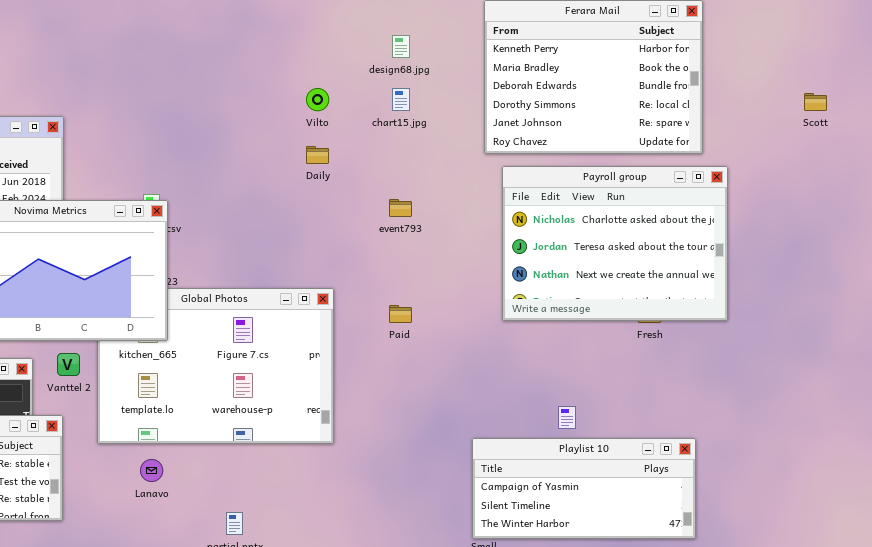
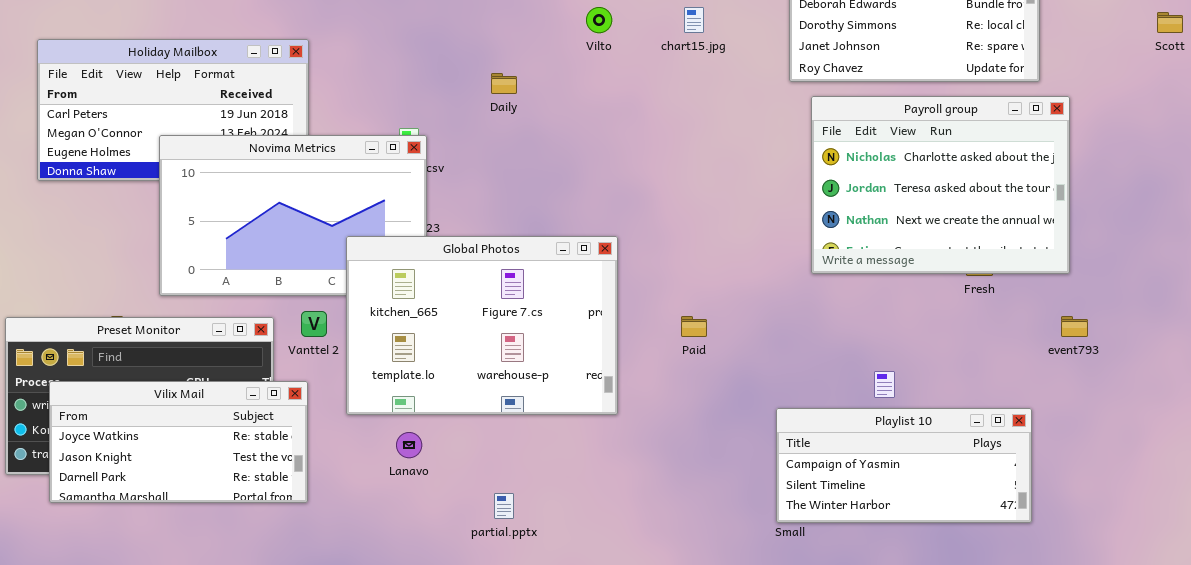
Daily: [306,146,329,164] -> [491,73,517,94], moved
event793: [389,199,412,217] -> [1061,316,1088,337], moved
Global Photos: [97,288,334,444] -> [346,236,618,415], raised
Paid: [389,305,412,323] -> [681,316,707,337], moved

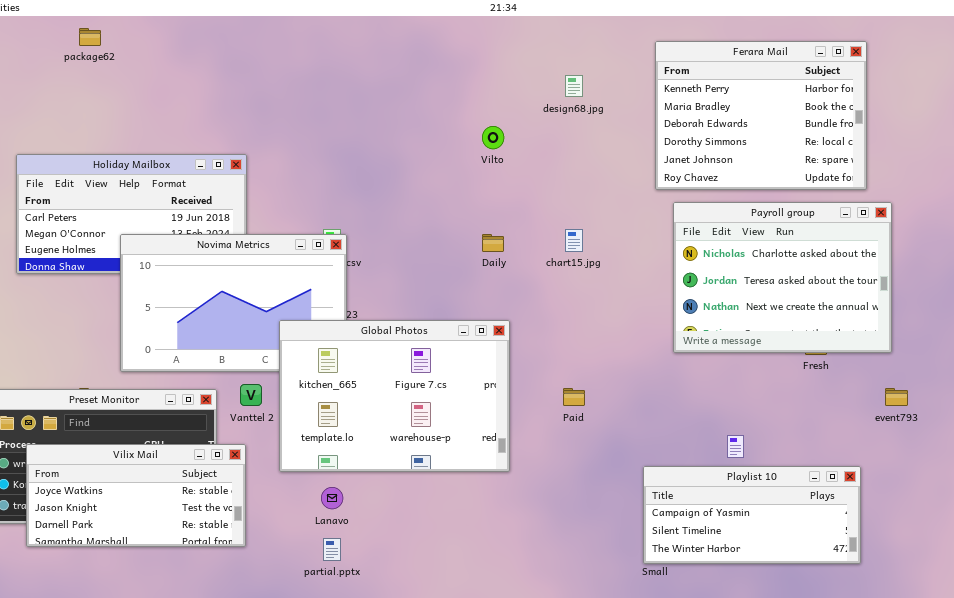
chart15.jpg: [684,7,704,33] -> [565,229,583,252], moved
Daily: [491,73,517,94] -> [482,234,504,252], moved
partial.pptx: [494,493,514,519] -> [323,538,341,561], moved

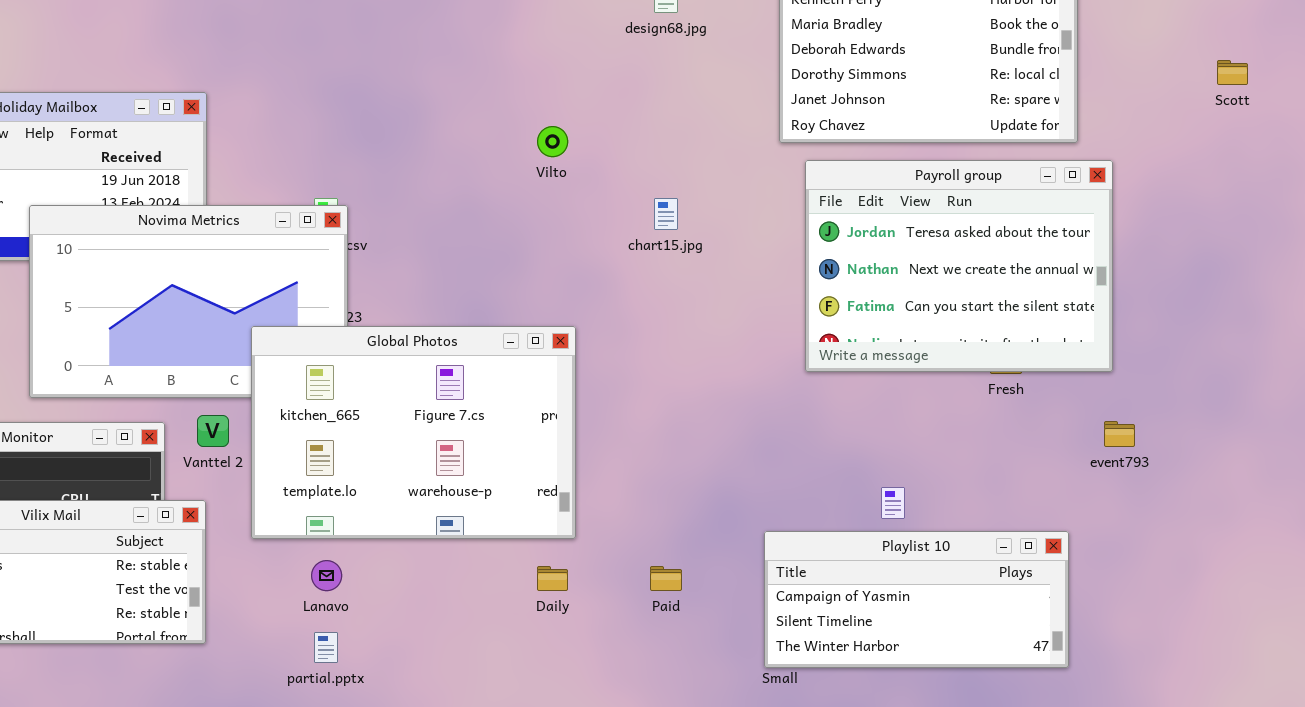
Vilto: [482,126,504,149] -> [537,126,568,157], moved
Payroll group: [673,202,892,353] -> [805,160,1113,372], scrolled down 1 row
Daily: [482,234,504,252] -> [537,566,568,591], moved
Paid: [563,388,585,406] -> [650,566,682,591], moved

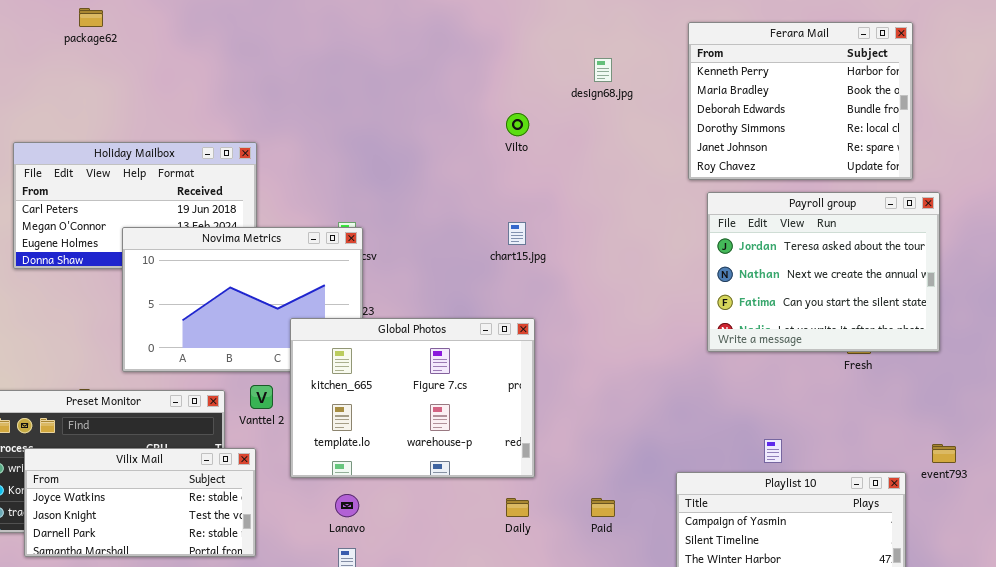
Vilto: [537,126,568,157] -> [506,113,529,136], moved
chart15.jpg: [654,198,678,230] -> [508,222,526,245], moved
event793: [1104,421,1135,447] -> [932,444,956,463], moved

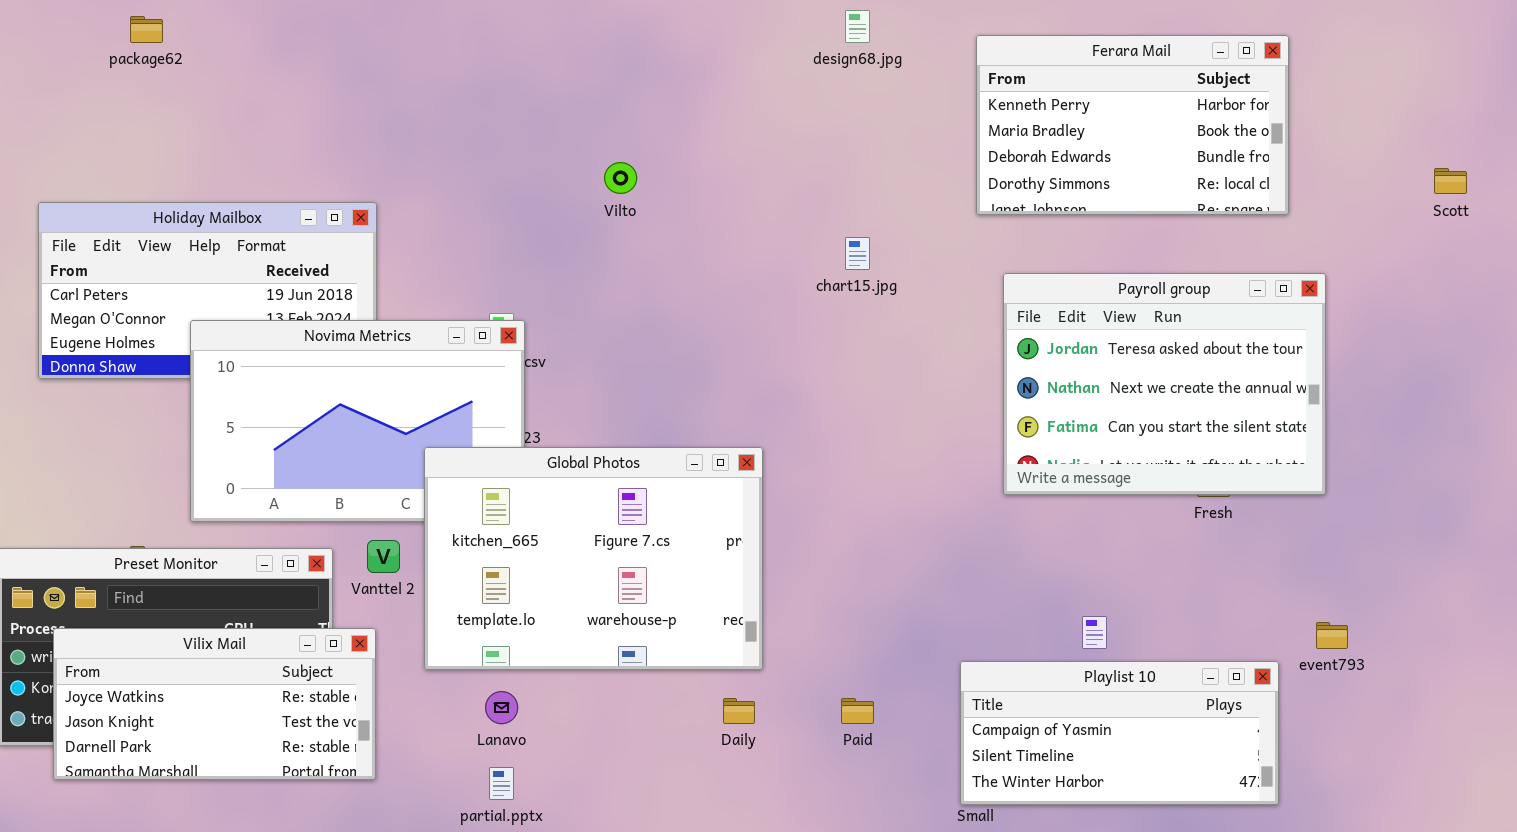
Ferara Mail: [688,22,913,180] -> [976,35,1289,215], resized
design68.jpg: [594,58,612,82] -> [845,10,870,43], moved
Vilto: [506,113,529,136] -> [604,162,637,194], moved
chart15.jpg: [508,222,526,245] -> [845,237,870,270], moved

